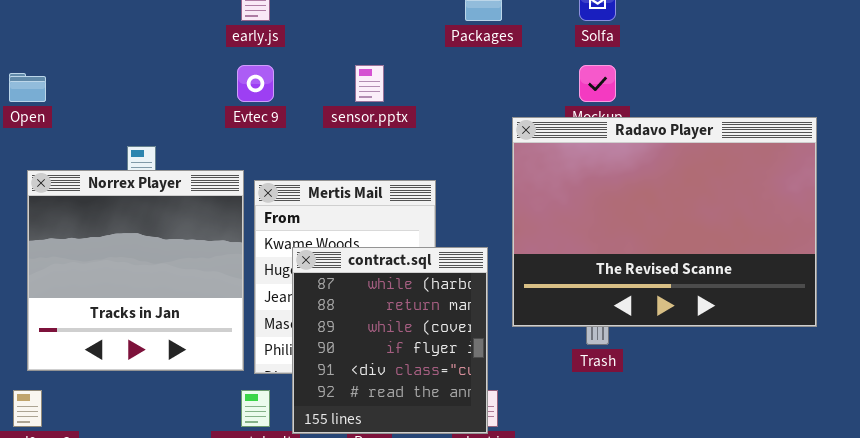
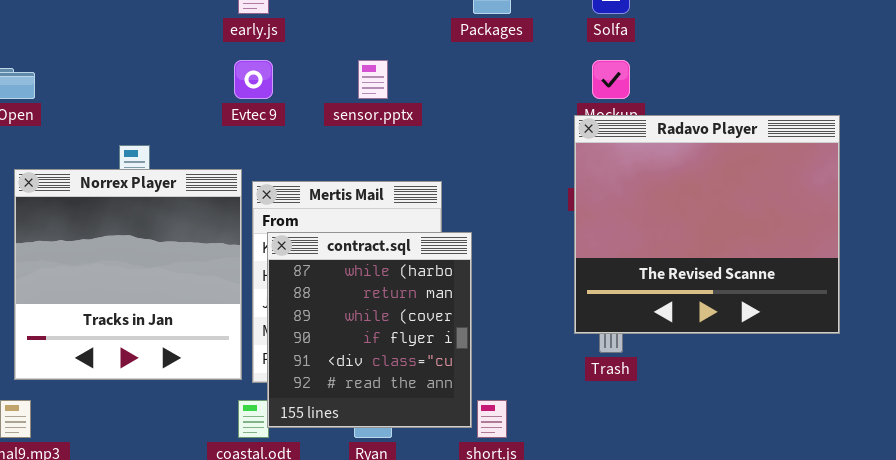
Radavo Player: [512,117,817,327] -> [574,115,840,334], resized
contract.sql: [292,247,488,434] -> [267,232,472,428], moved

